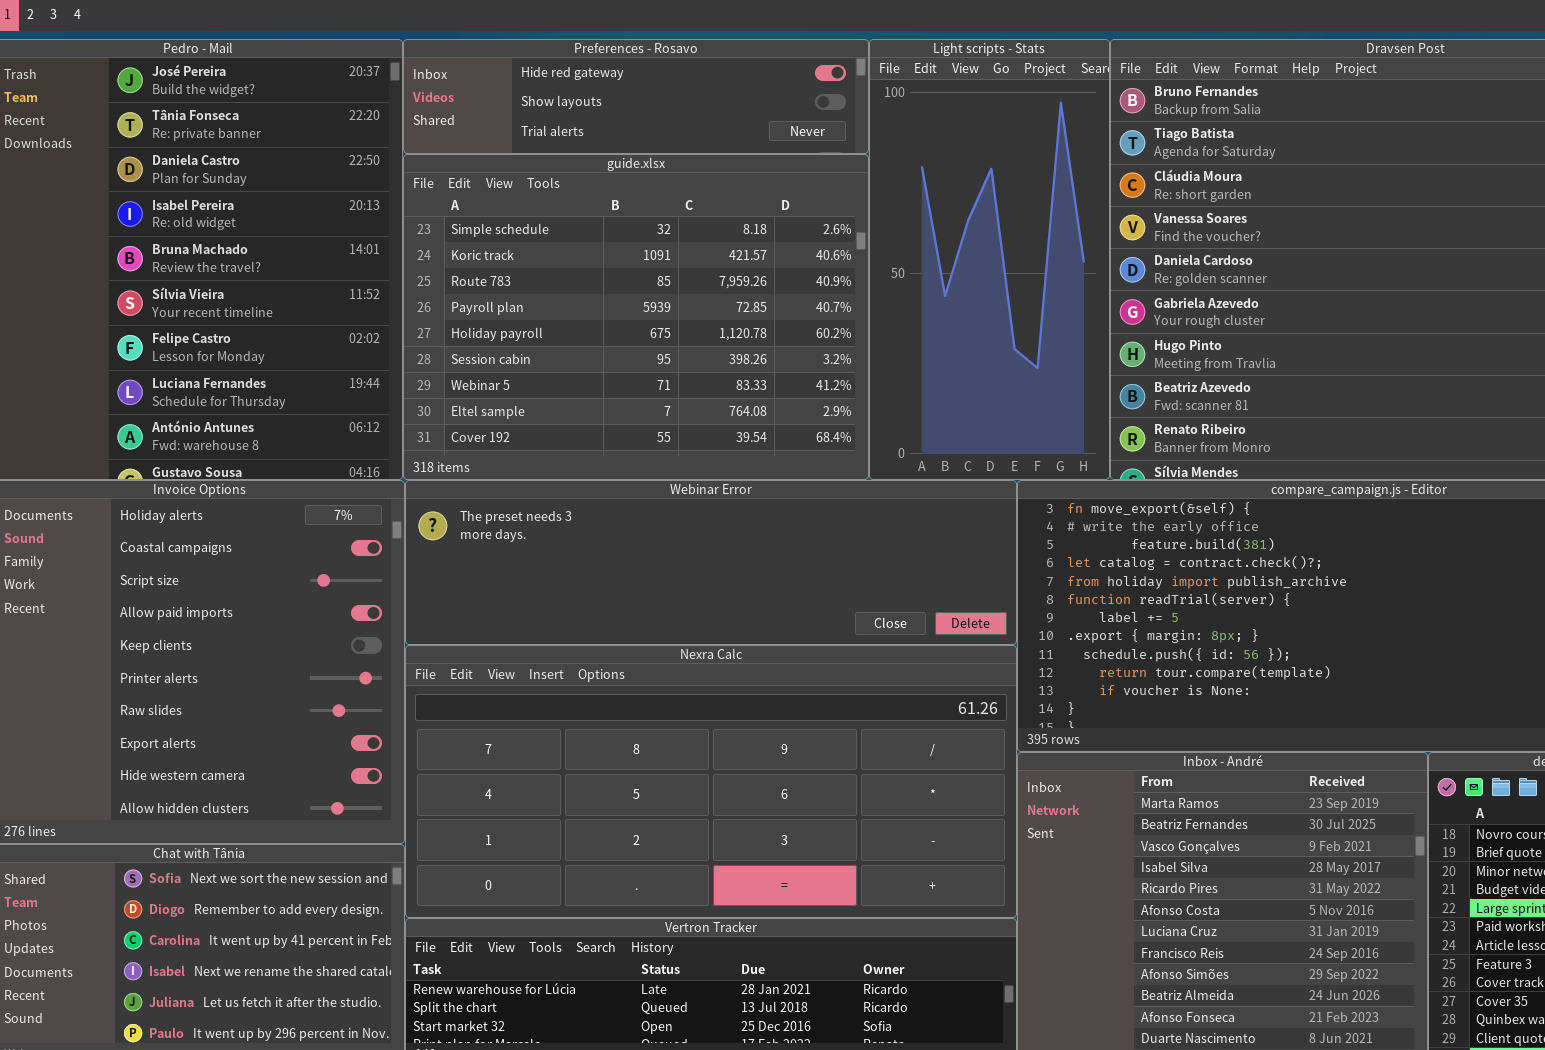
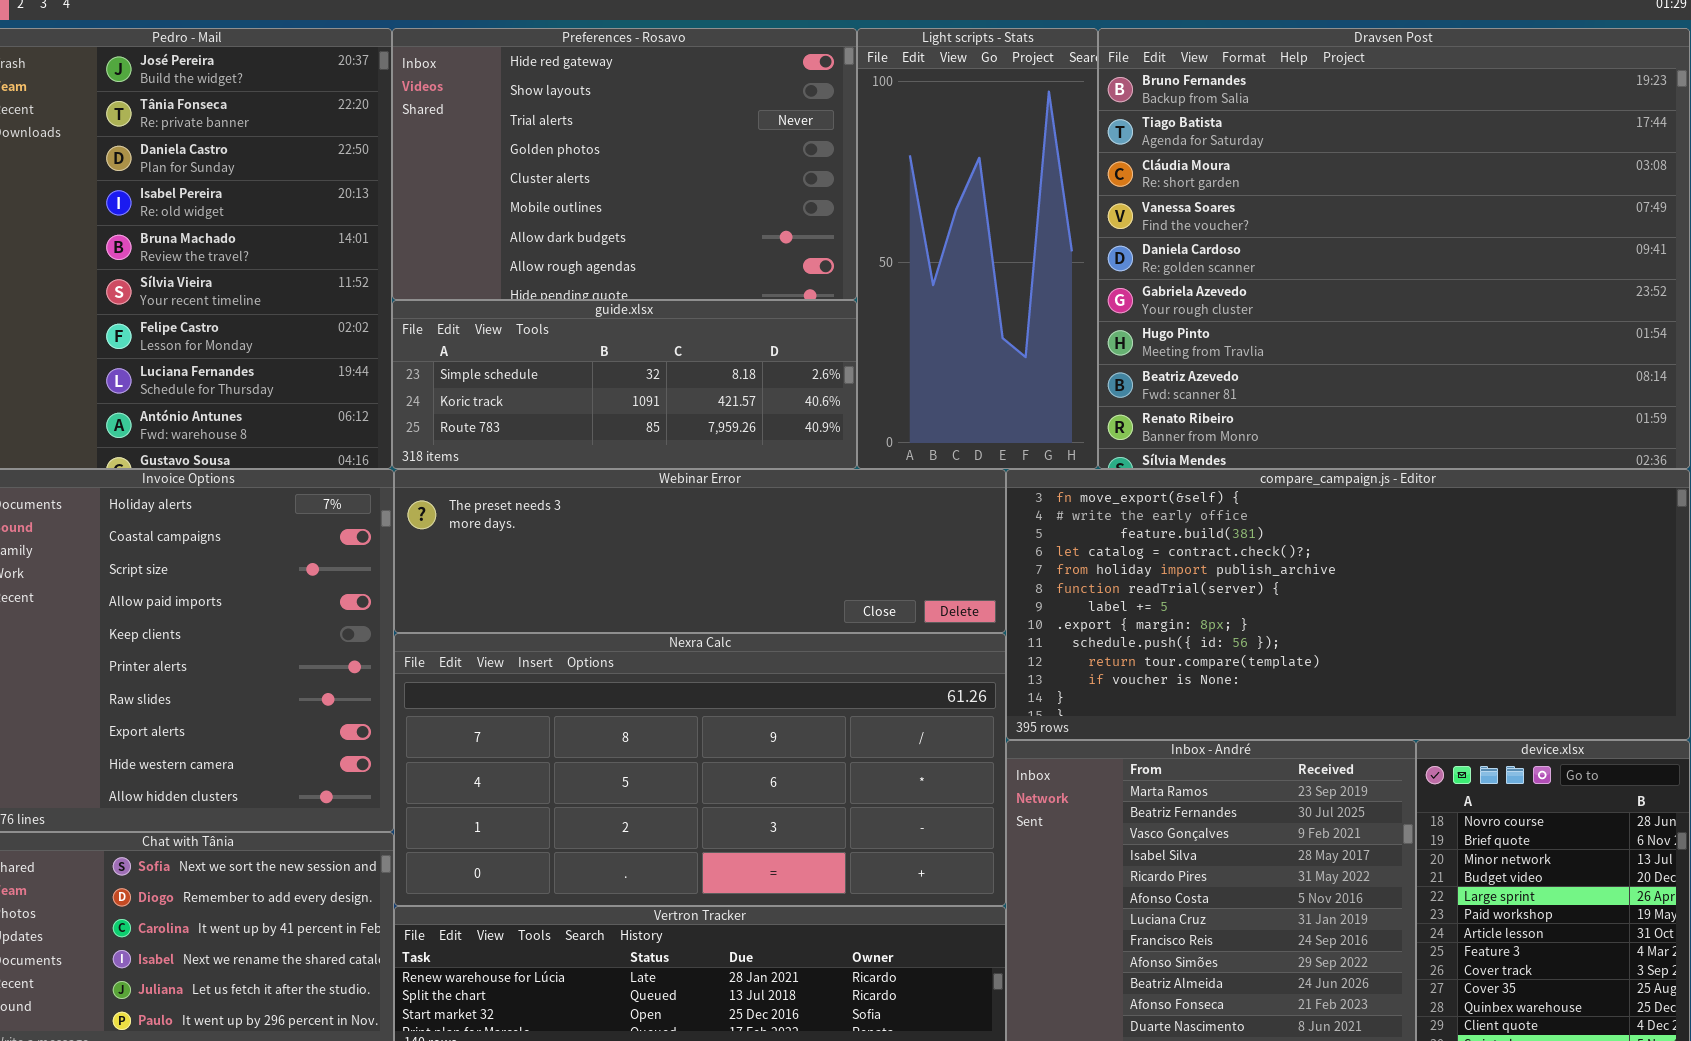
Preferences - Rosavo: [403,39,869,154] -> [392,28,857,300], resized
guide.xlsx: [403,154,869,480] -> [392,300,857,469], resized

